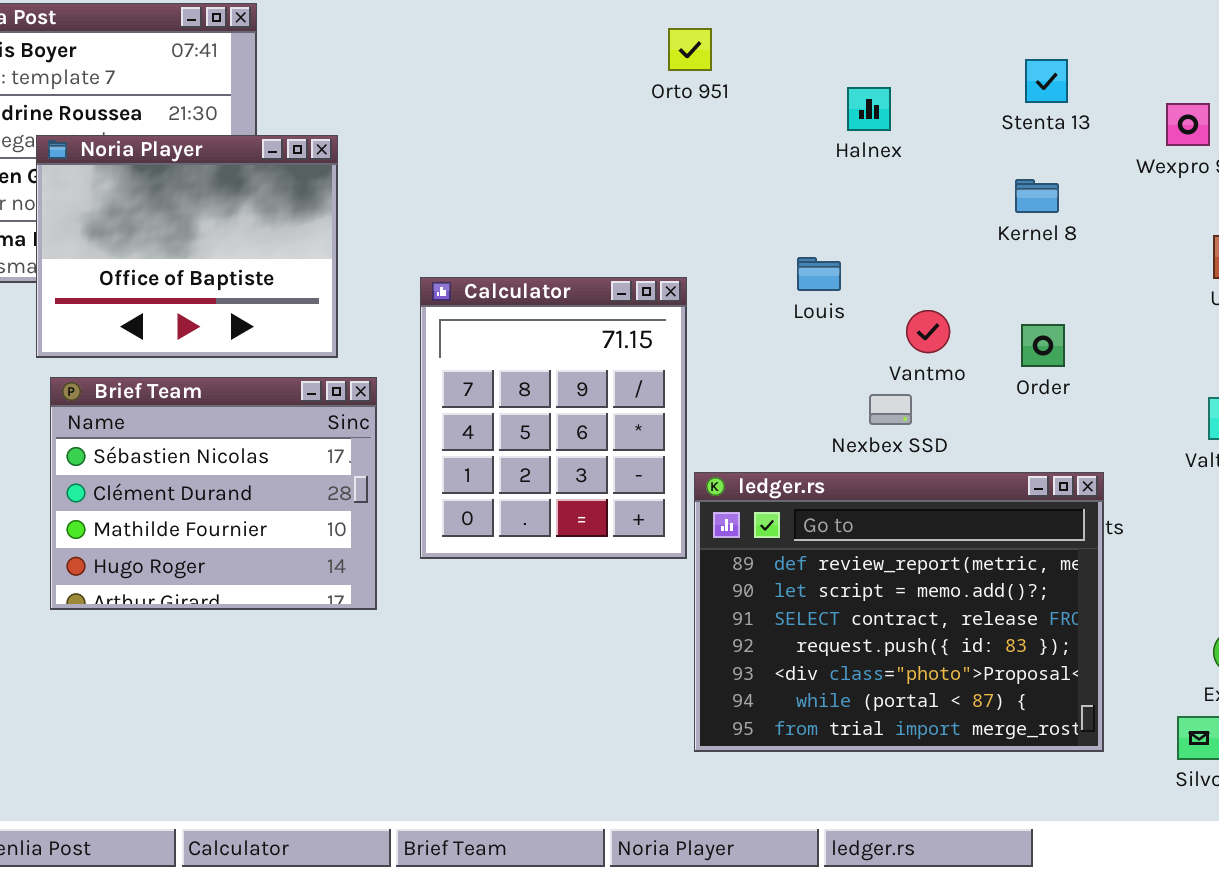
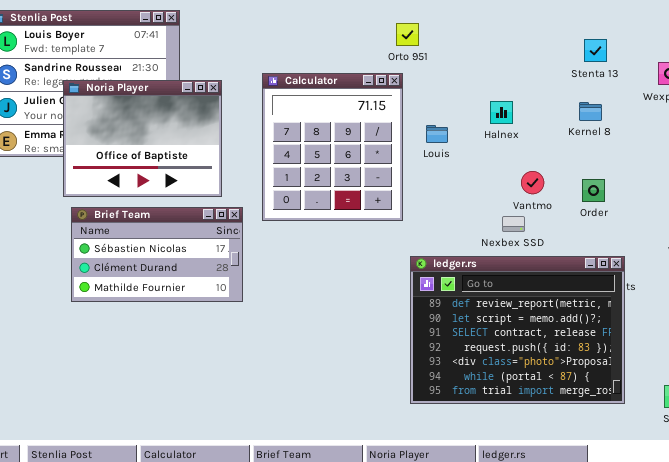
Halnex: [847,87,891,131] -> [490,101,513,124], moved
Louis: [797,257,841,291] -> [426,125,448,143], moved
Calculator: [420,277,687,559] -> [262,73,403,221], moved
Brief Team: [50,377,377,610] -> [71,207,243,302], resized

